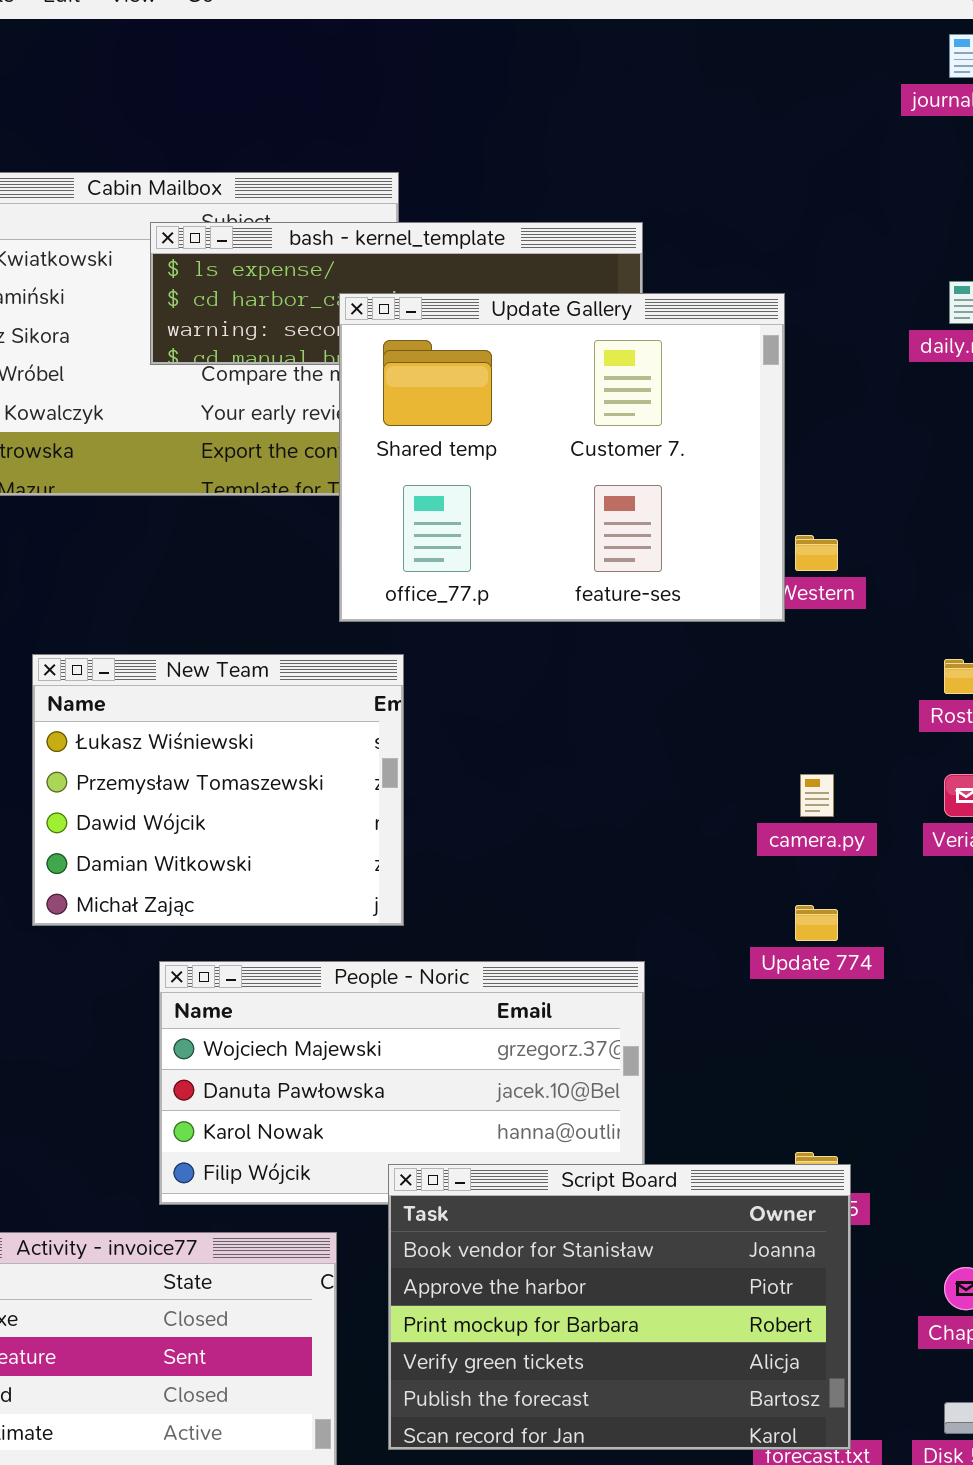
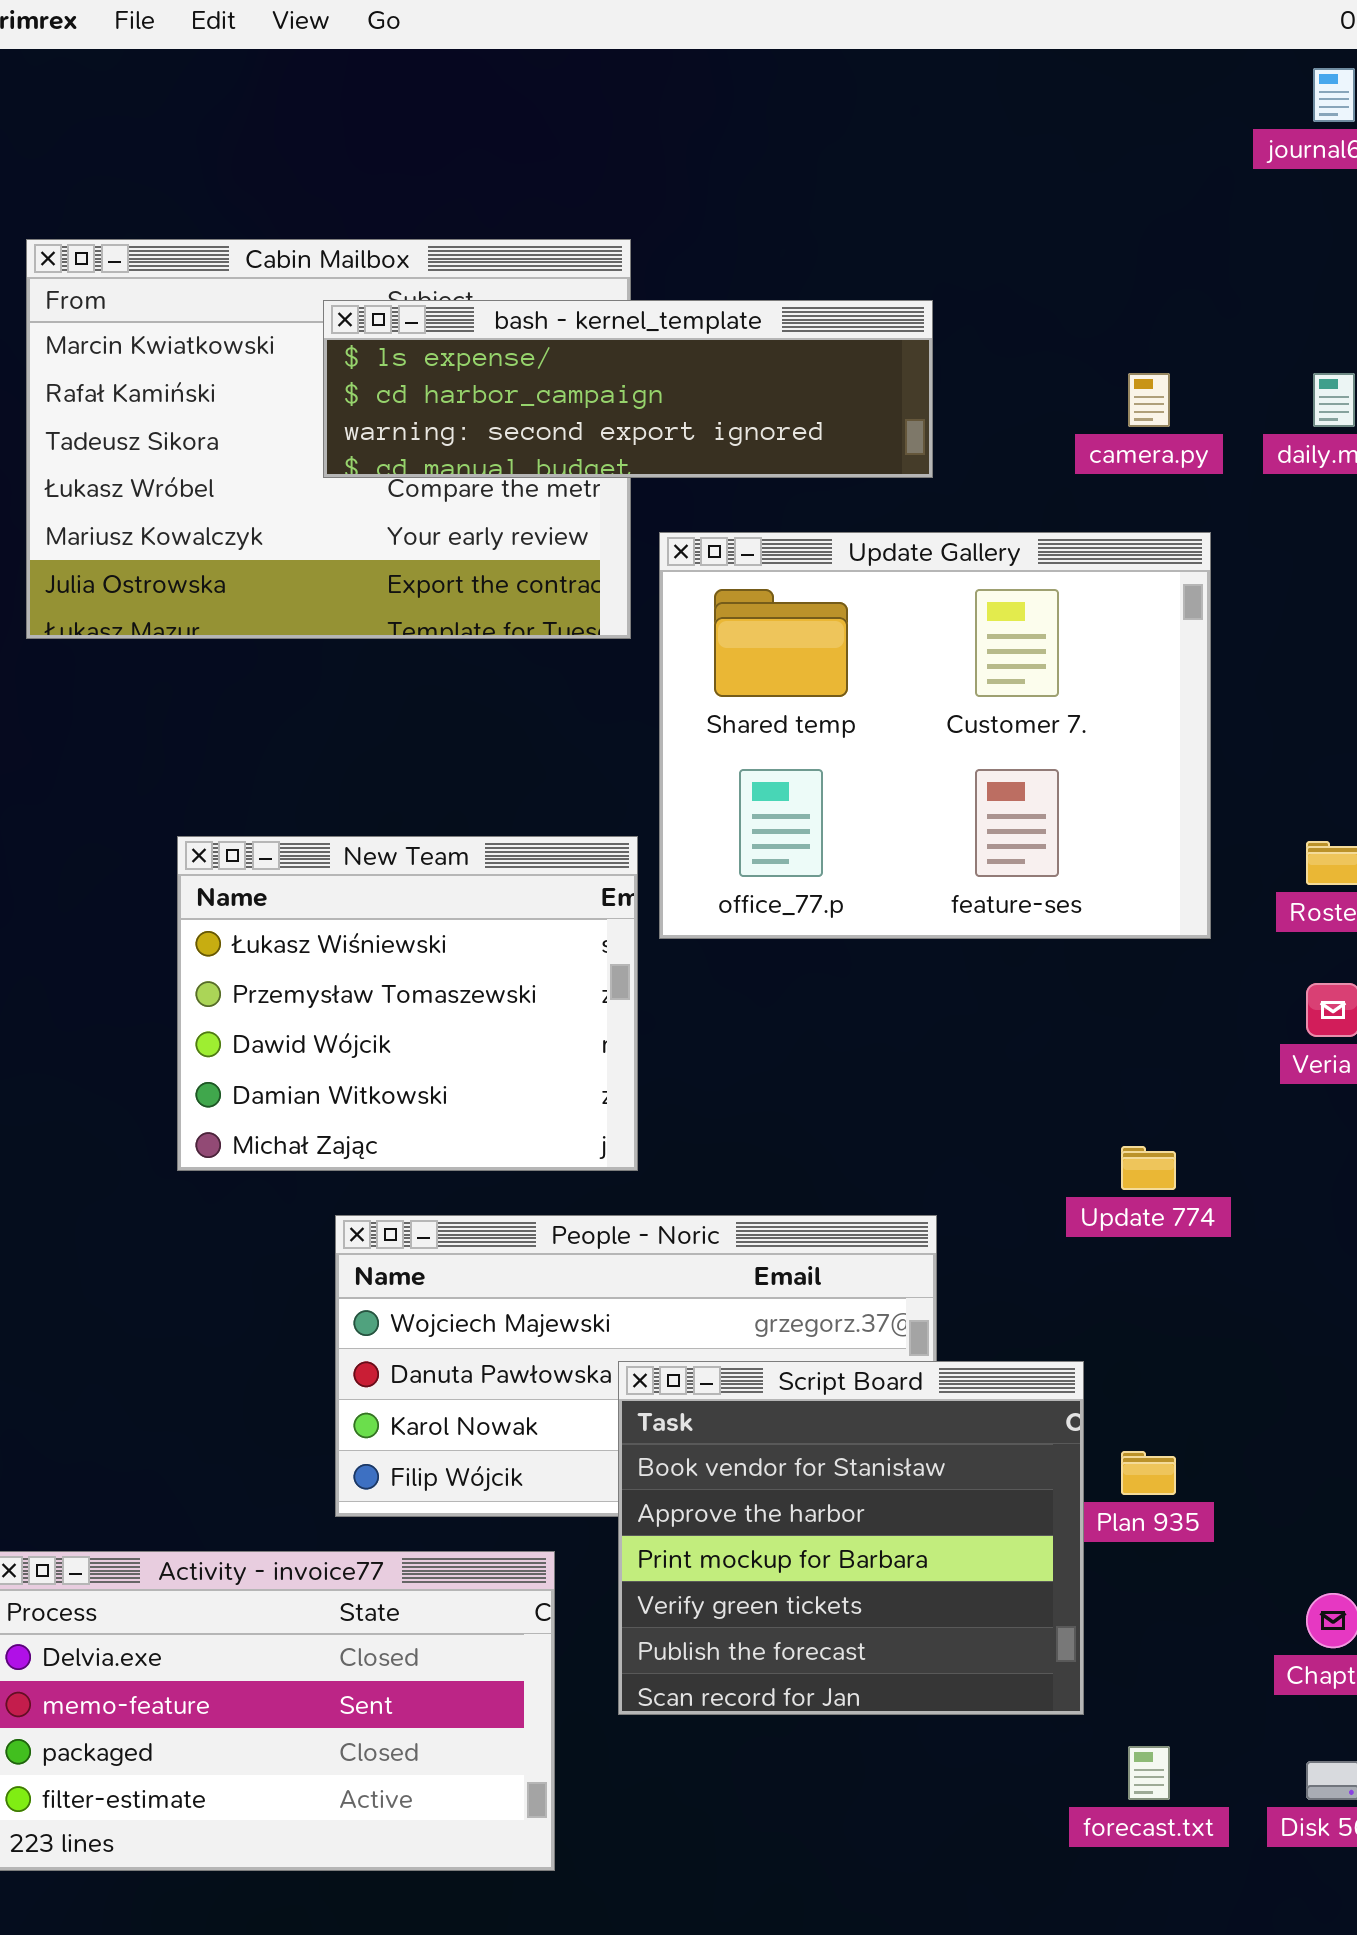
Update Gallery: [339,293,785,622] -> [659,532,1211,939], moved
camera.py: [800,774,834,817] -> [1128,373,1170,427], moved
Script Board: [388,1164,851,1450] -> [618,1361,1084,1715], moved, resized

